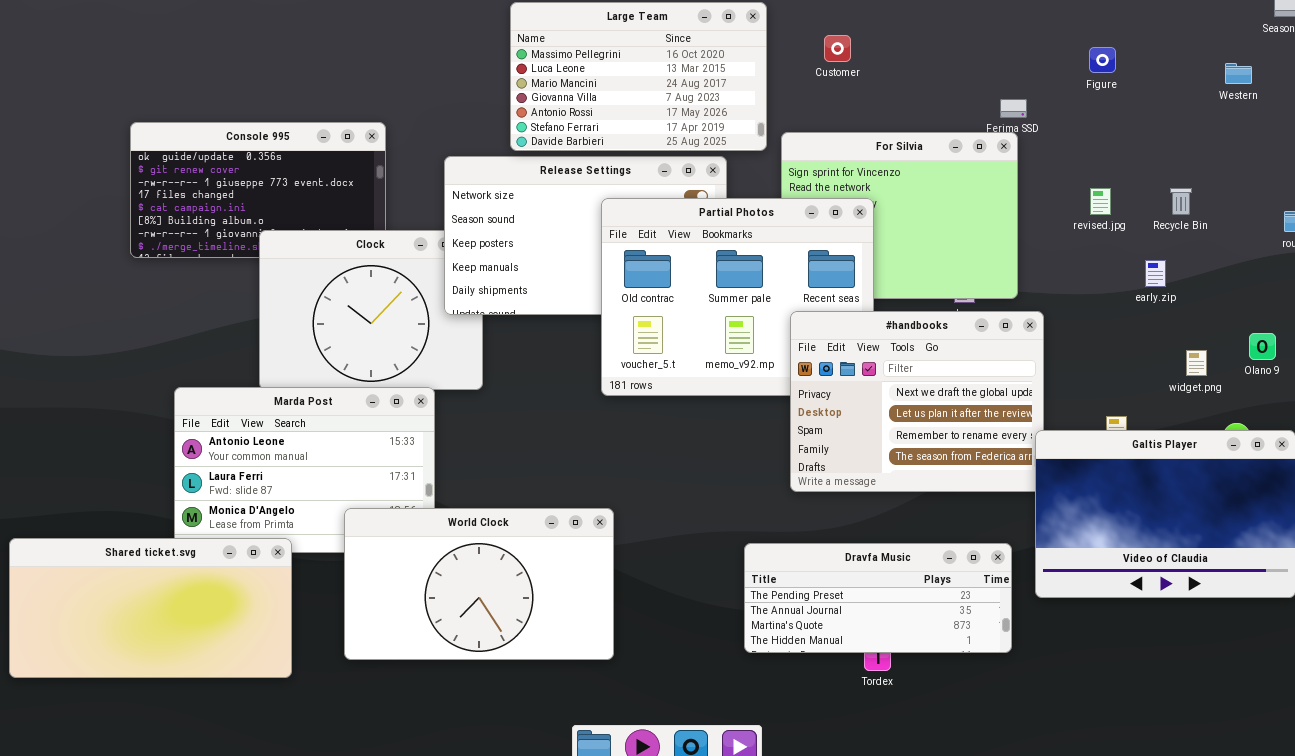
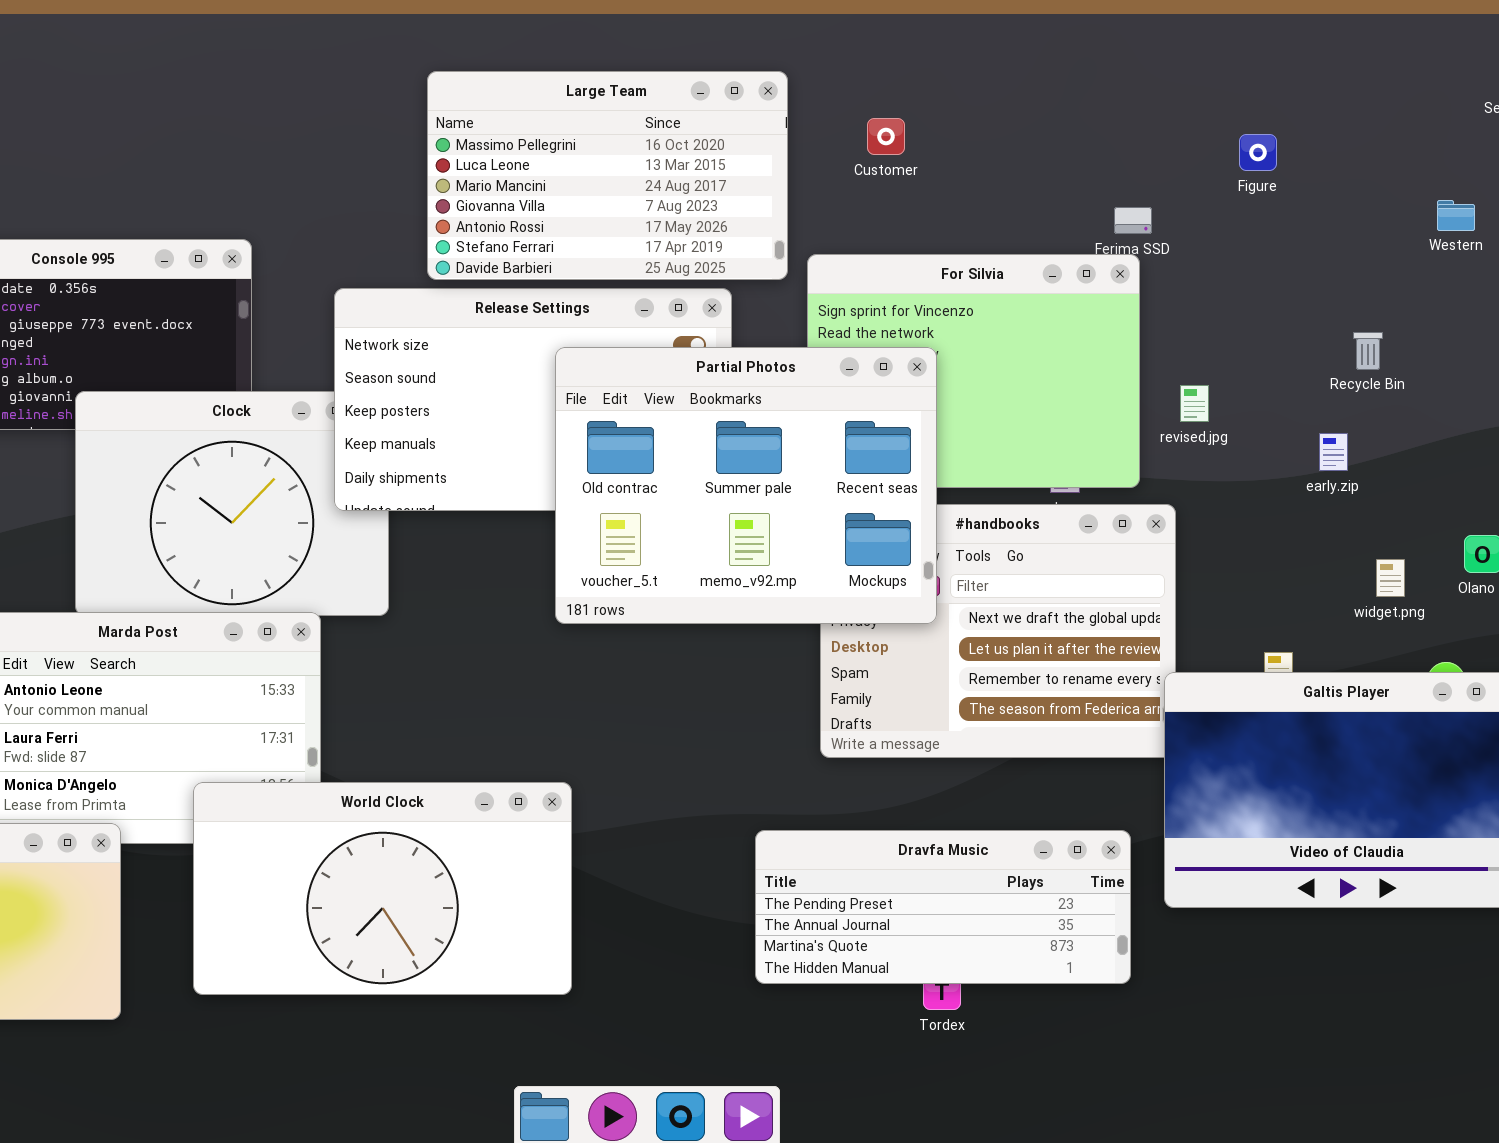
Western: [1225,63,1252,84] -> [1437,200,1475,231], moved
revised.jpg: [1090,188,1111,215] -> [1180,385,1209,422], moved
Partial Photos: [601,198,874,396] -> [555,347,937,624], raised

